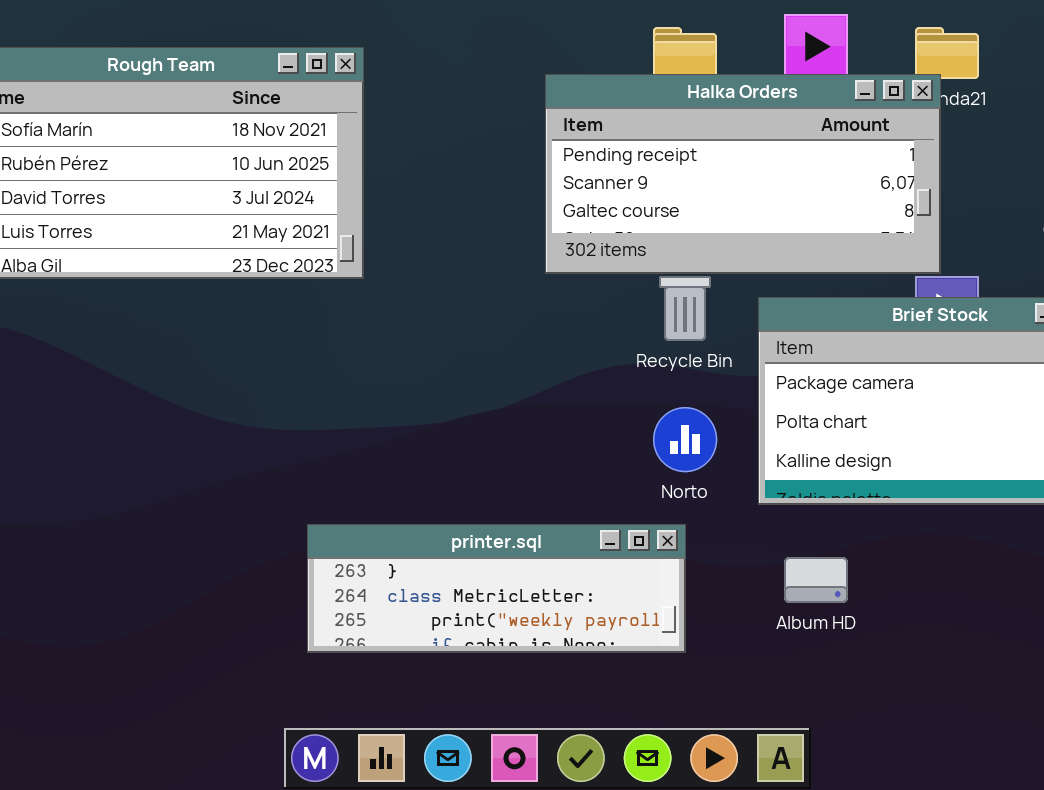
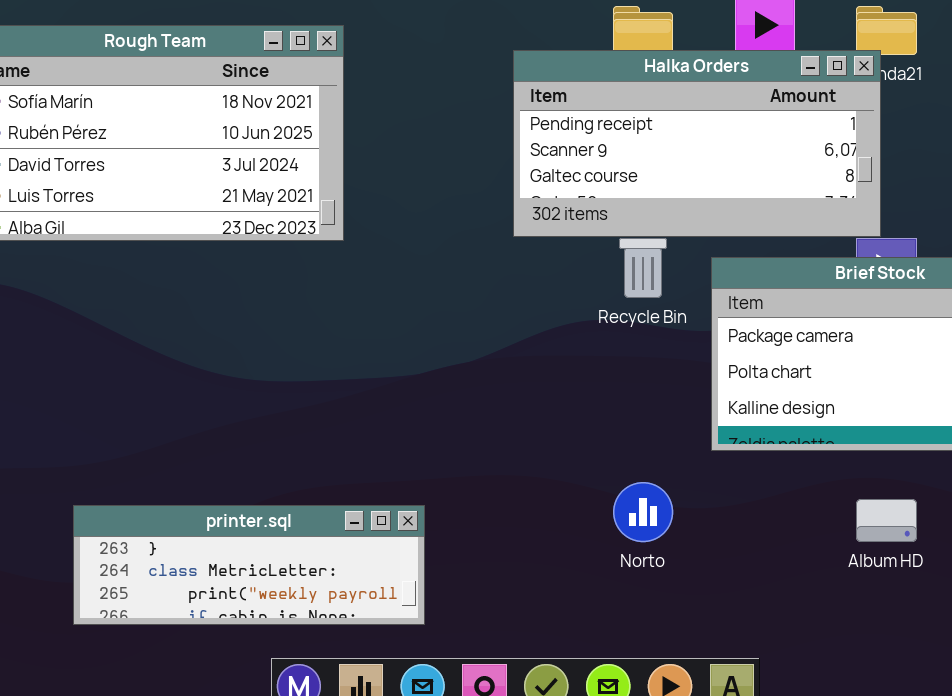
Norto: [653,407,717,472] -> [613,482,673,542], moved
printer.sql: [307,524,686,653] -> [73,505,425,625], moved
Album HD: [784,557,848,603] -> [856,499,917,542], moved

